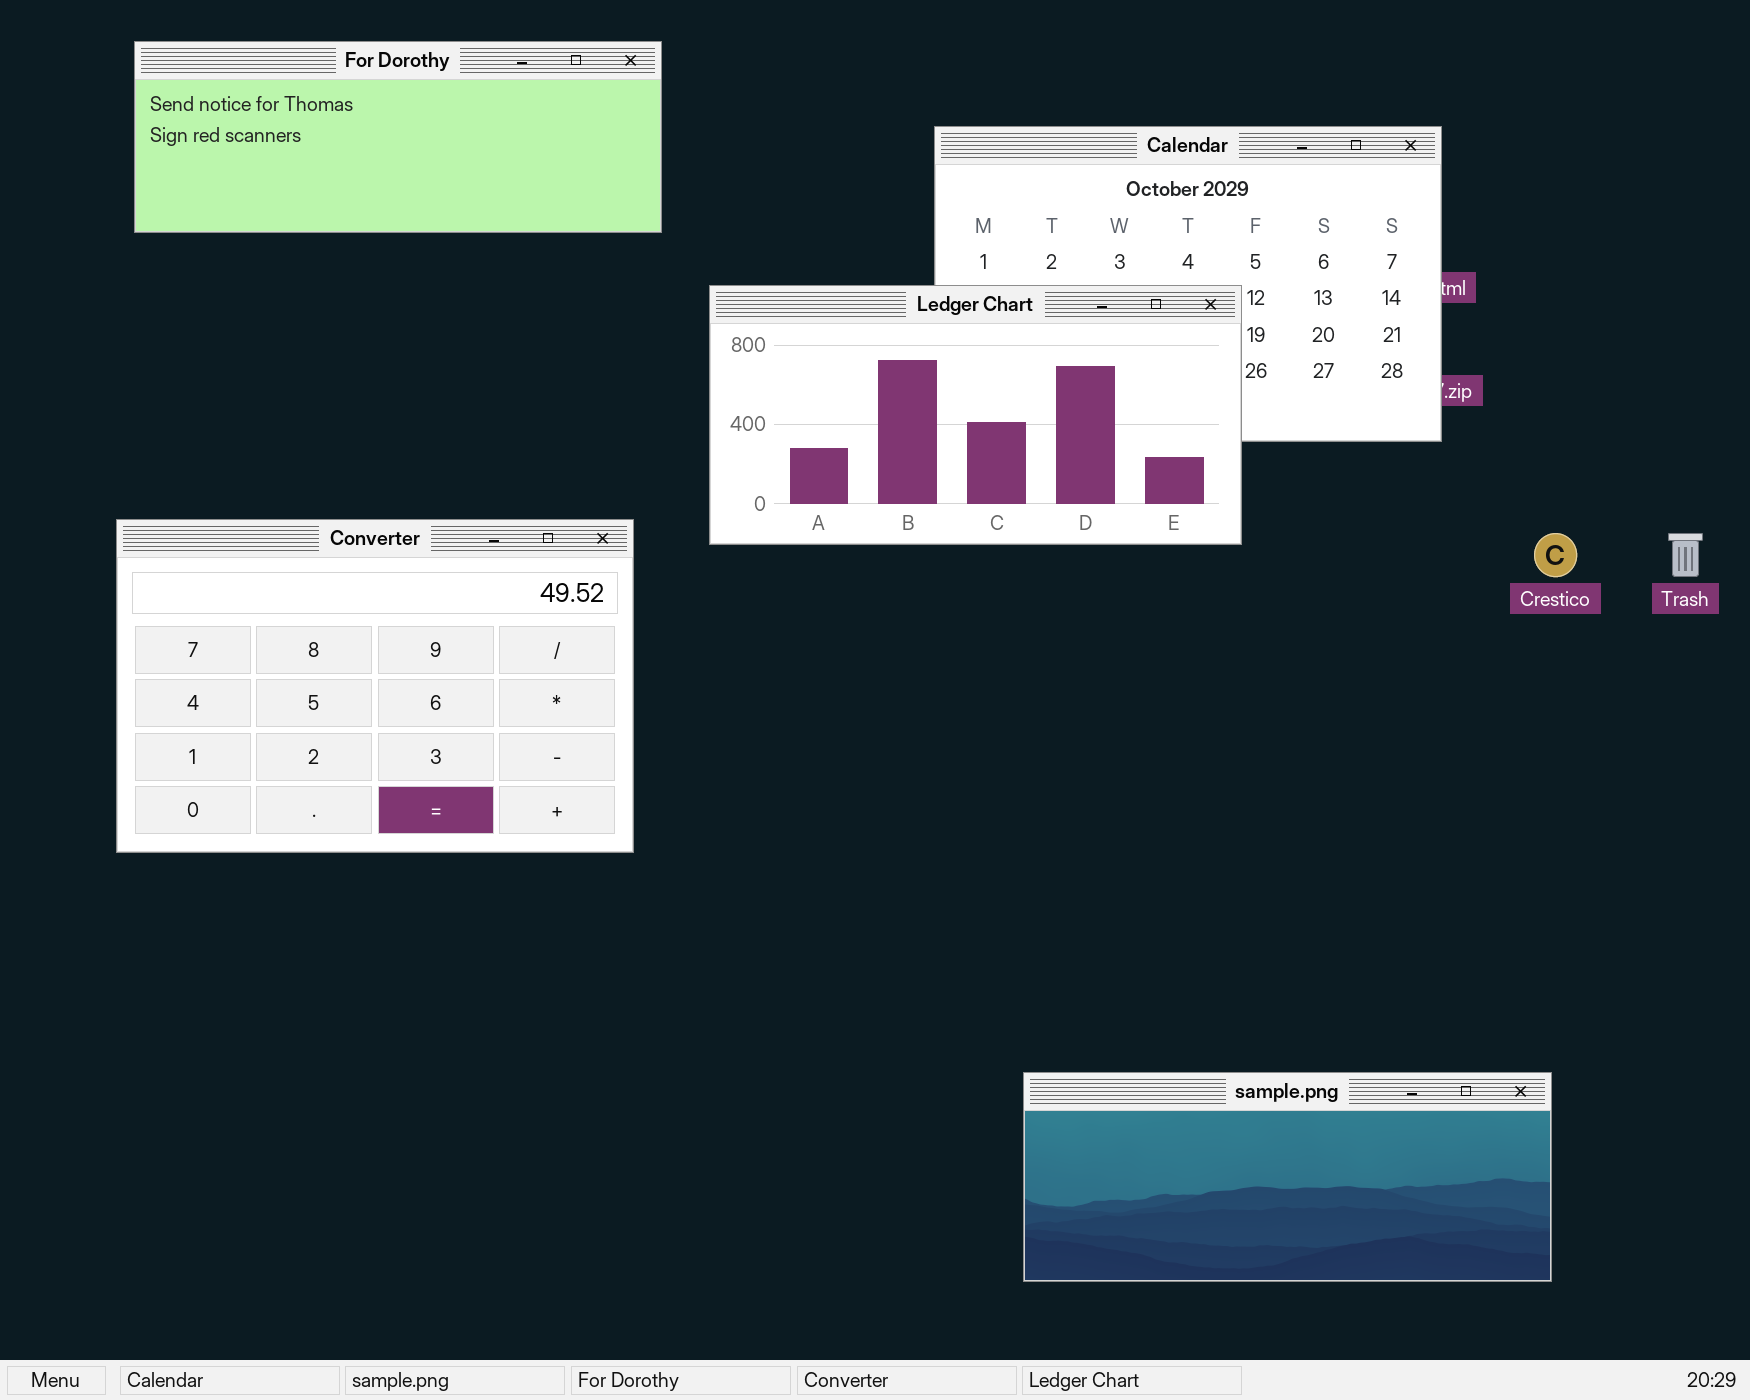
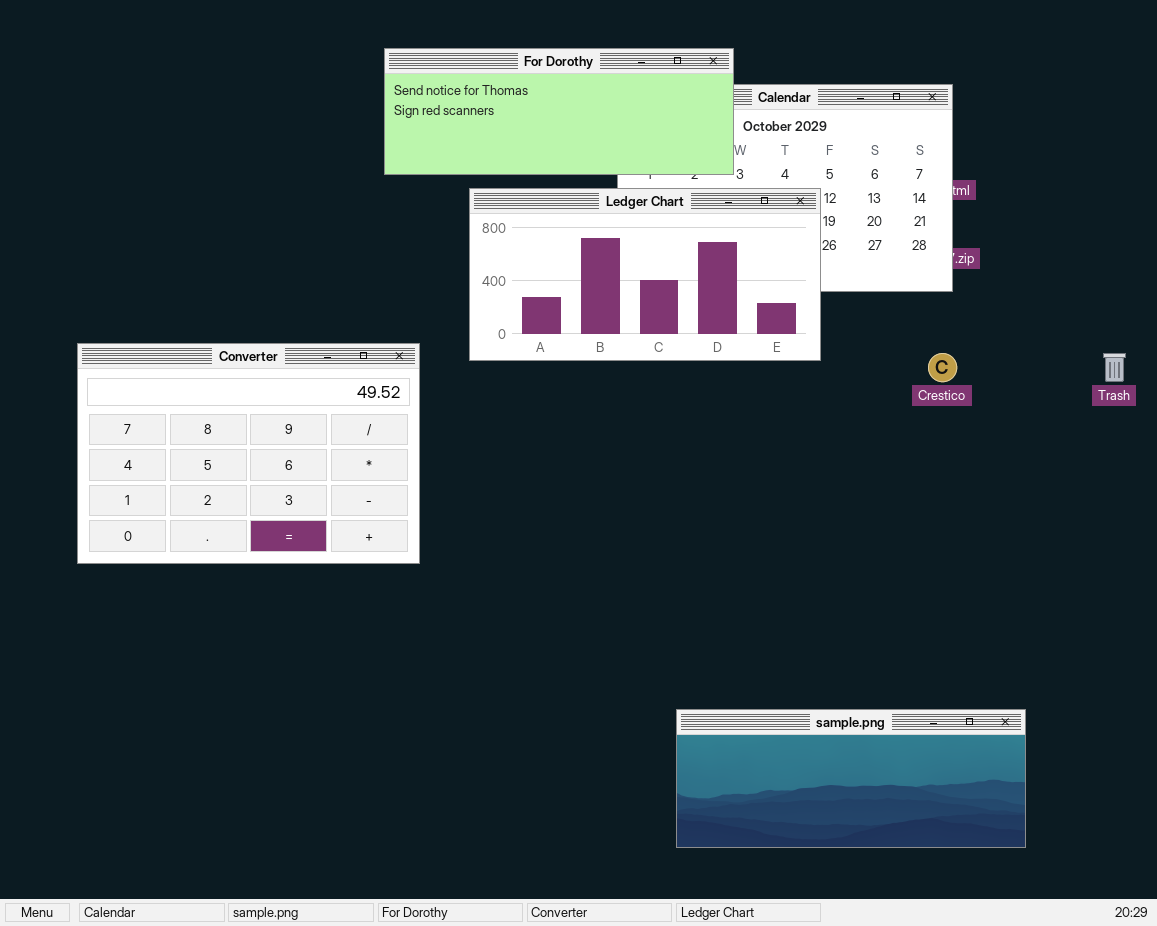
For Dorothy: [134,41,662,233] -> [384,48,734,175], moved
Crestico: [1534,533,1577,577] -> [928,353,957,382], moved

